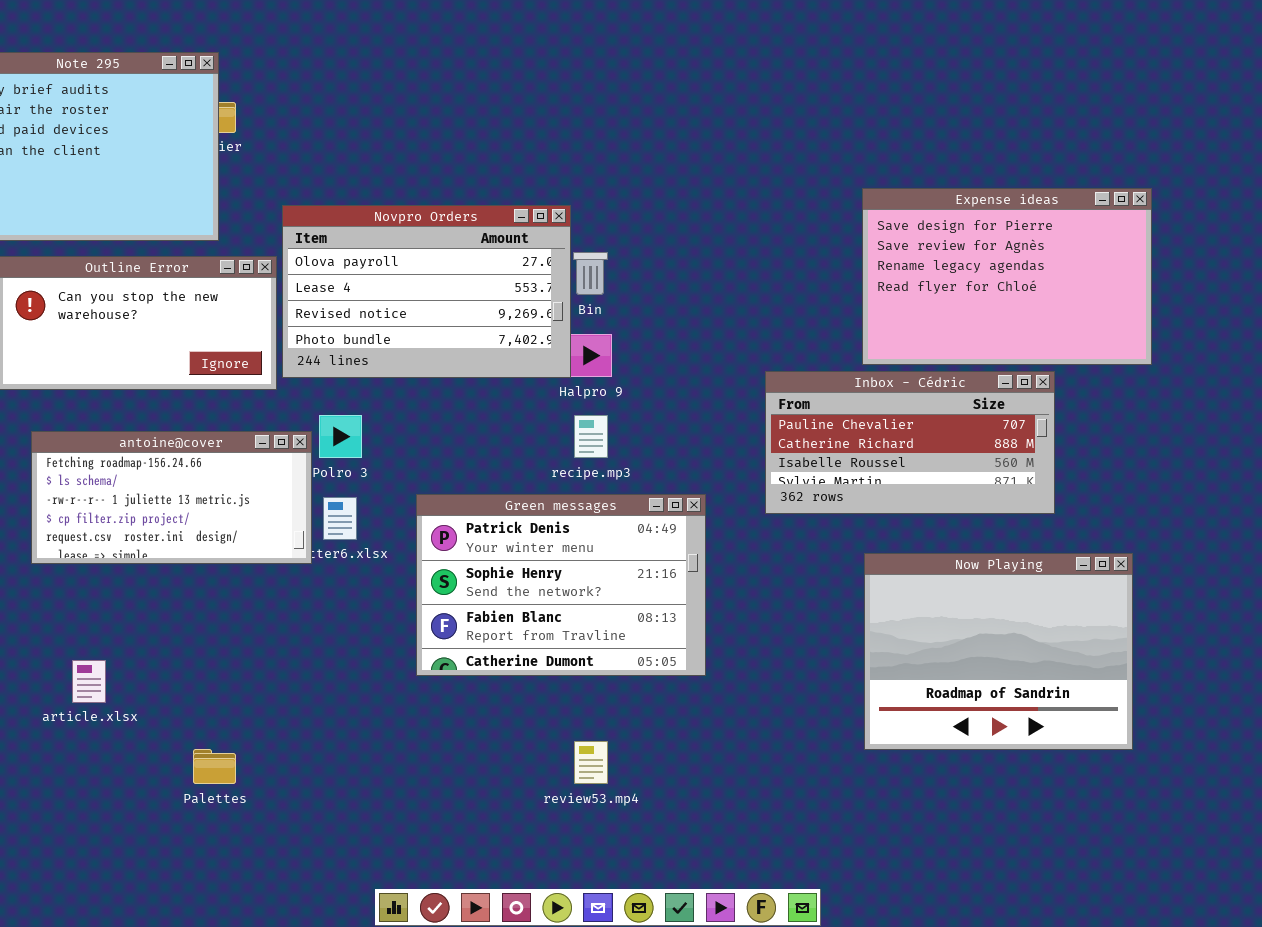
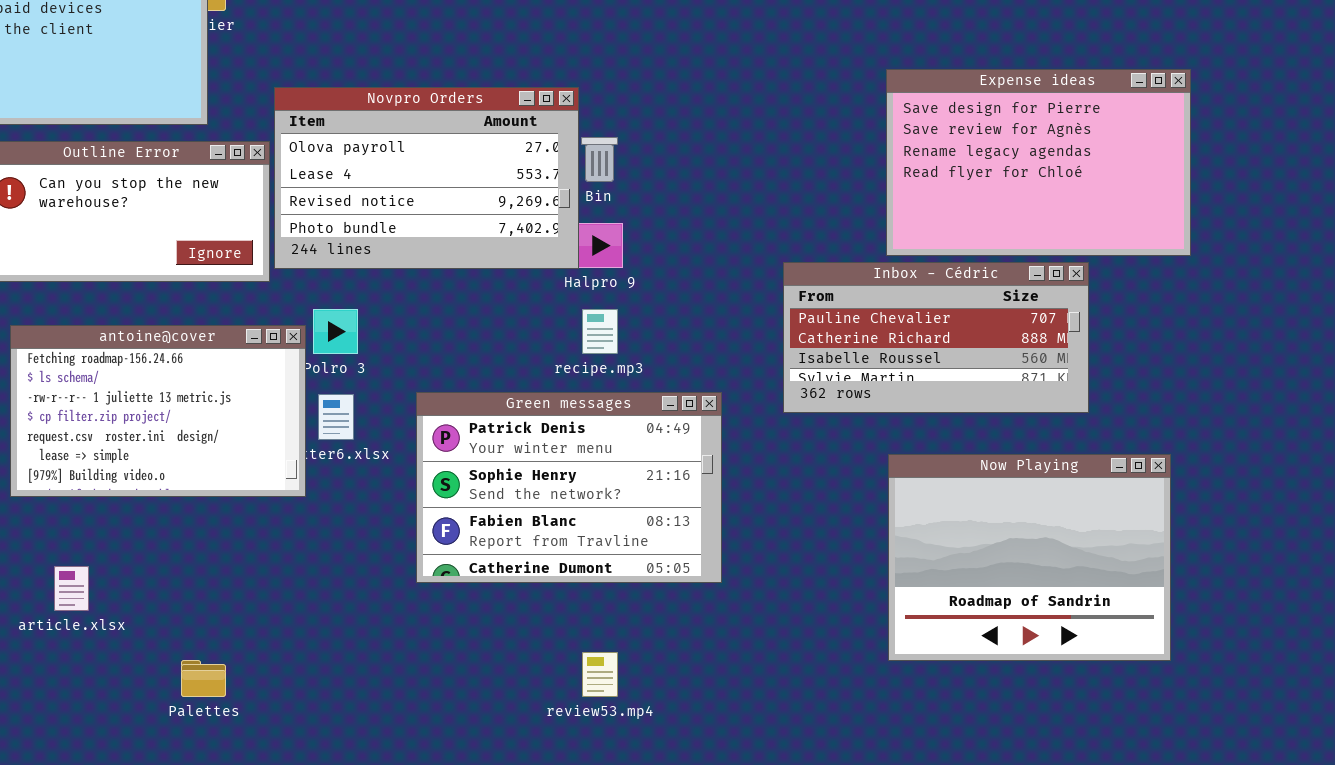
antoine@cover: [31,431,312,564] -> [10,325,306,497], resized

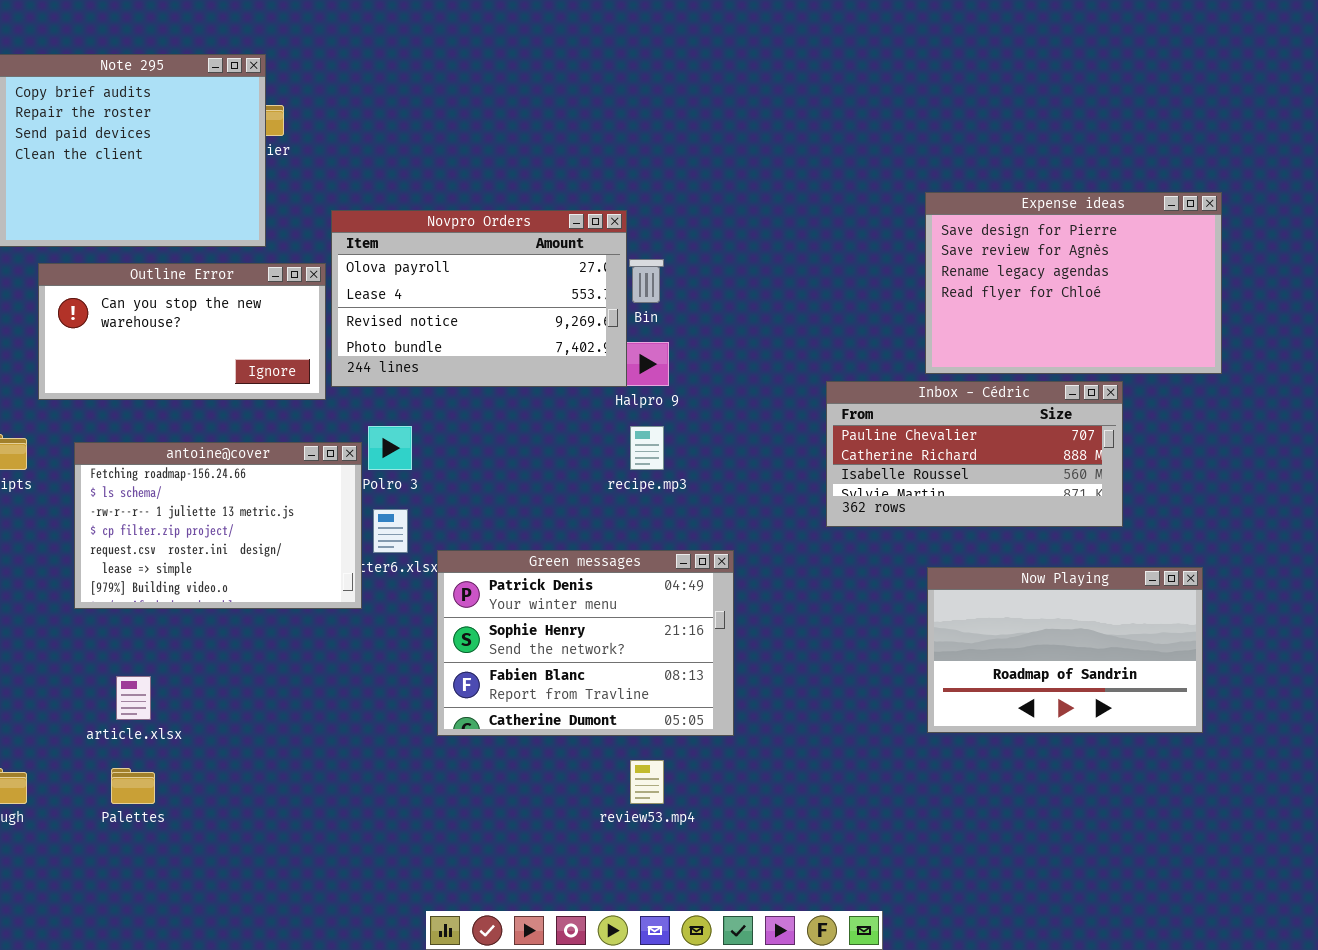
Green messages: [416,392,722,583] -> [437,550,734,736], moved
Now Playing: [888,454,1171,661] -> [927,567,1203,733], resized
Palettes: [181,660,226,697] -> [111,768,155,804], moved

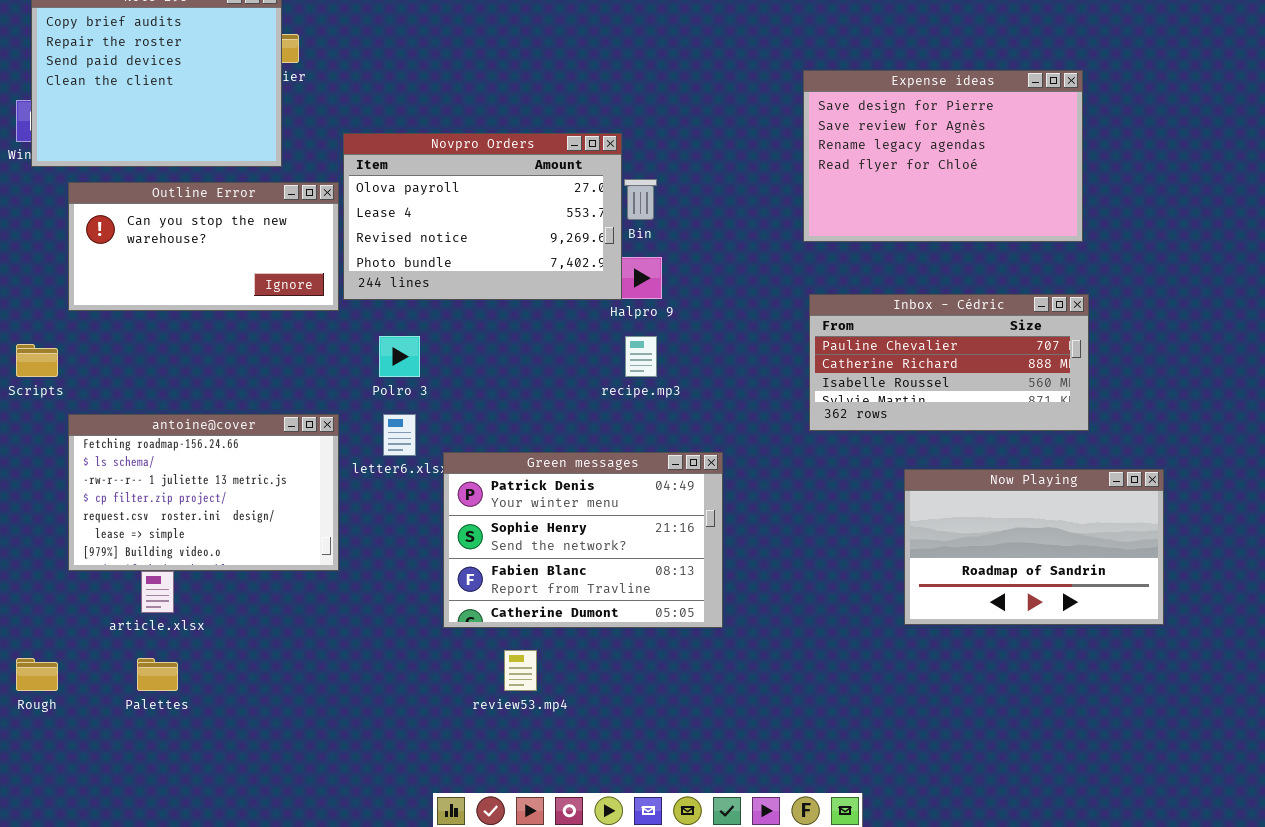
Expense ideas: [925,192,1222,374] -> [803,70,1083,242], moved
antoine@cover: [74,442,362,609] -> [68,414,339,571], moved
review53.mp4: [630,760,664,804] -> [504,650,537,691], moved

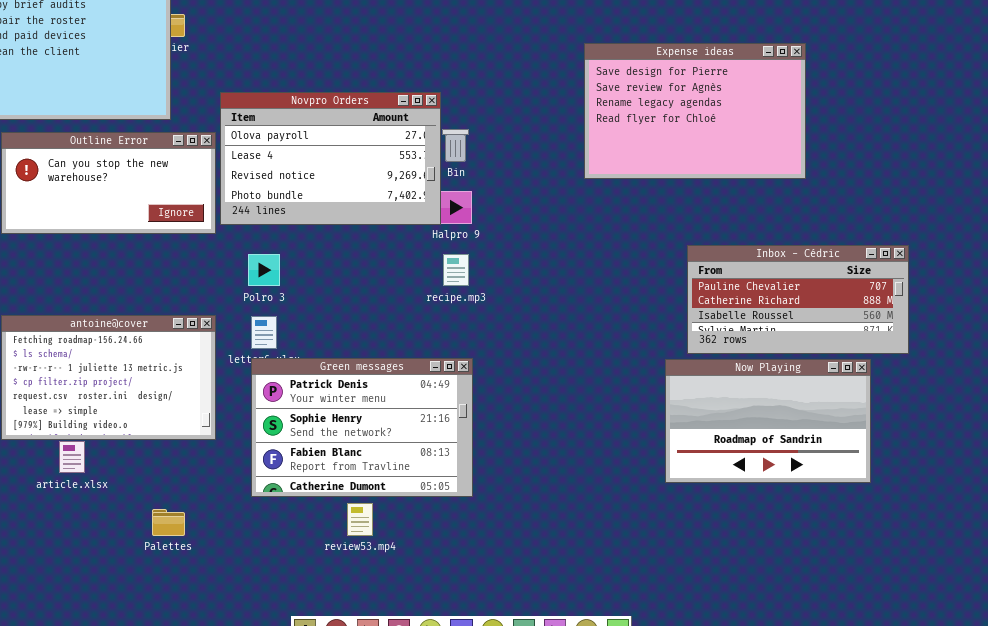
Inbox - Cédric: [809,294,1089,431] -> [687,245,909,354], moved
Green messages: [443,452,723,628] -> [251,358,473,497], moved
Palettes: [137,658,178,691] -> [152,509,185,536], moved

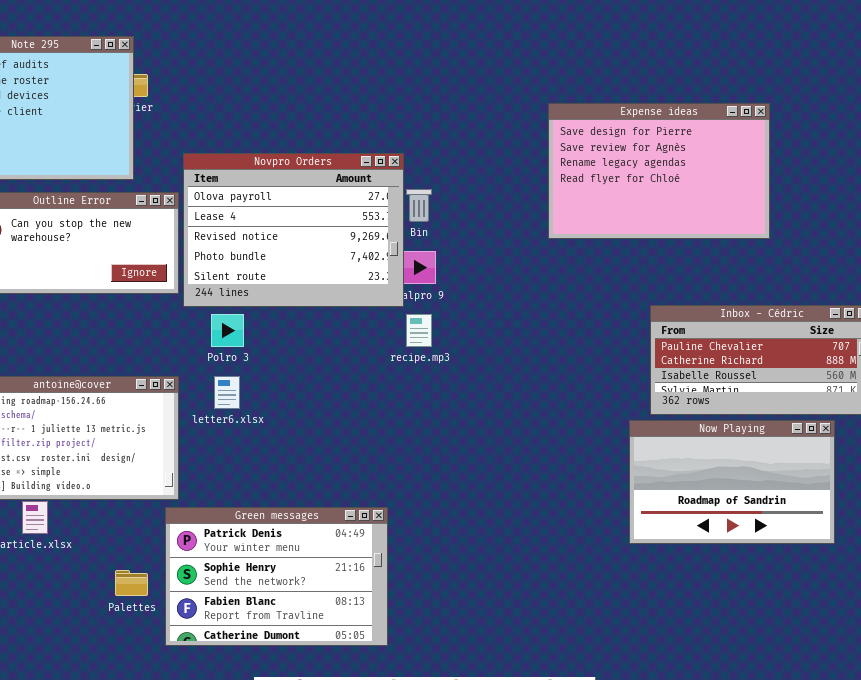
Novpro Orders: [220,92,441,225] -> [183,153,404,307], resized
Green messages: [251,358,473,497] -> [165,507,388,646], moved

